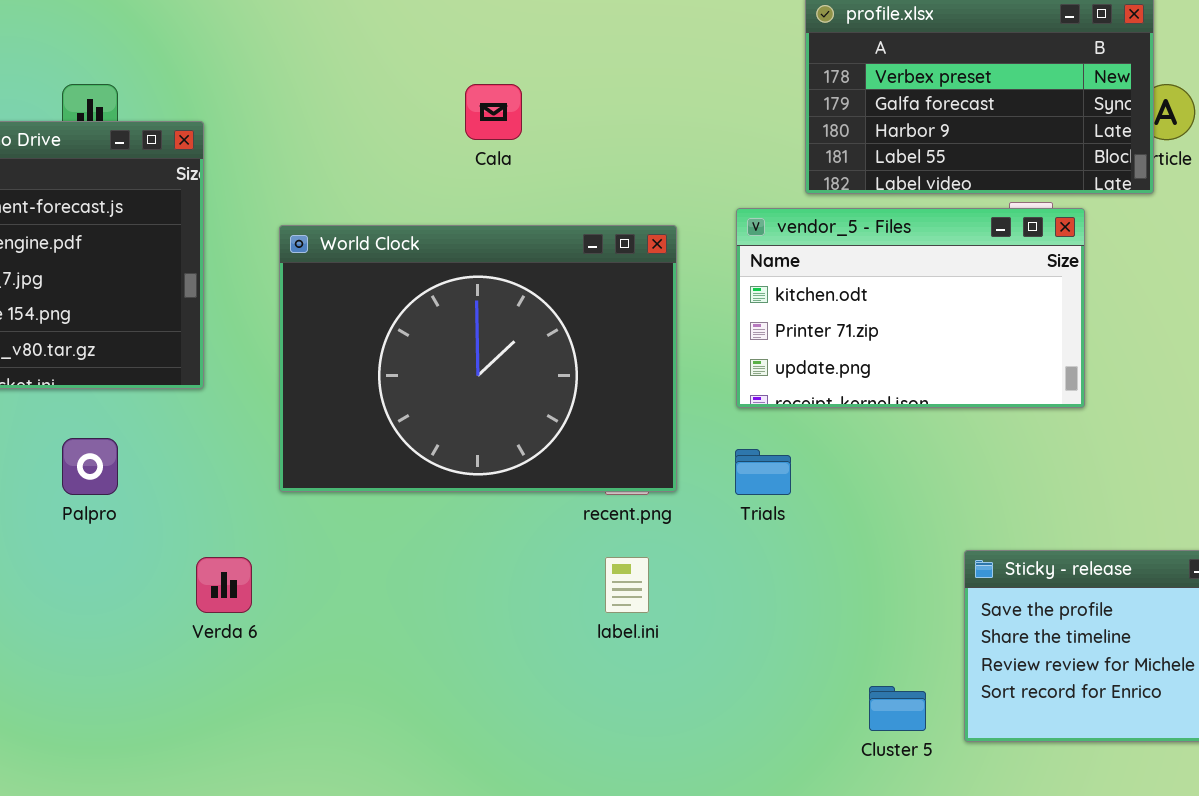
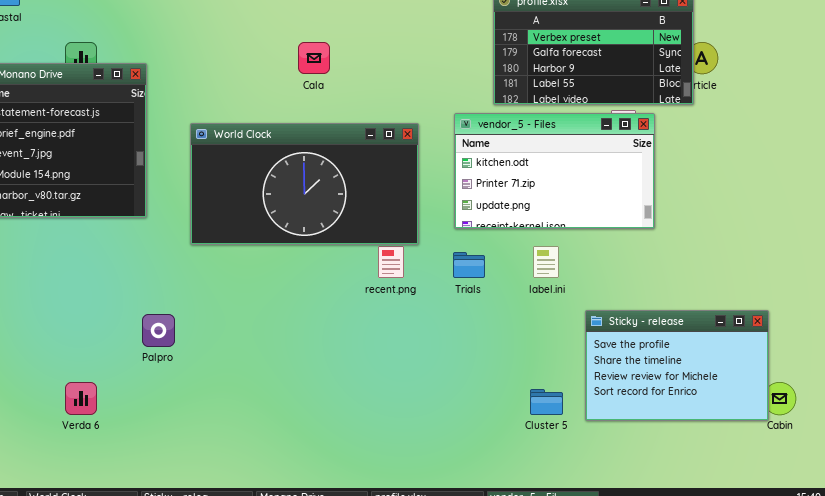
World Clock: [279,225,677,492] -> [190,123,419,245], resized
Palpro: [62,438,118,495] -> [142,314,175,347], moved
Verda 6: [196,557,252,613] -> [65,382,97,415], moved
label.ini: [605,557,649,613] -> [533,246,559,278], moved

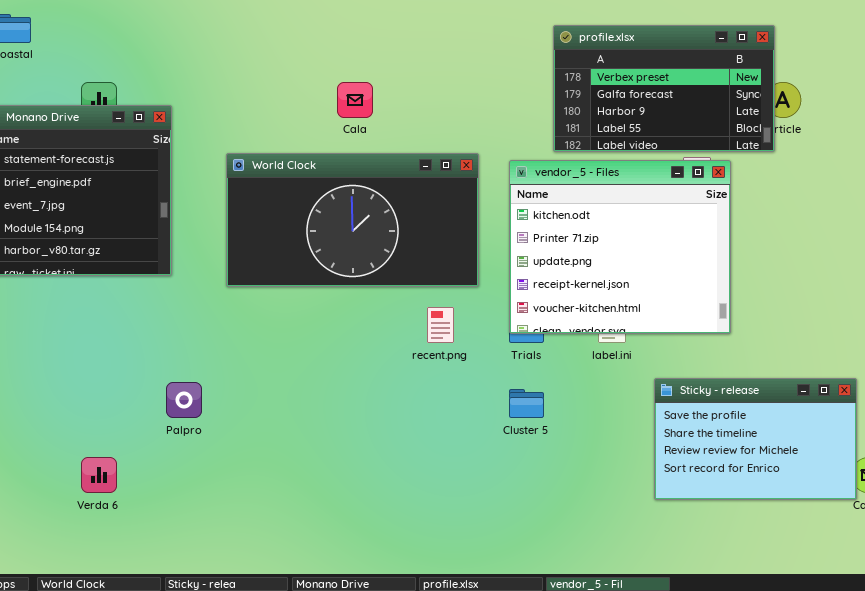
vendor_5 - Files: [454,113,655,229] -> [509,160,731,334], resized
World Clock: [190,123,419,245] -> [226,153,479,287], moved
Cluster 5: [530,389,563,415] -> [509,389,544,418], moved

